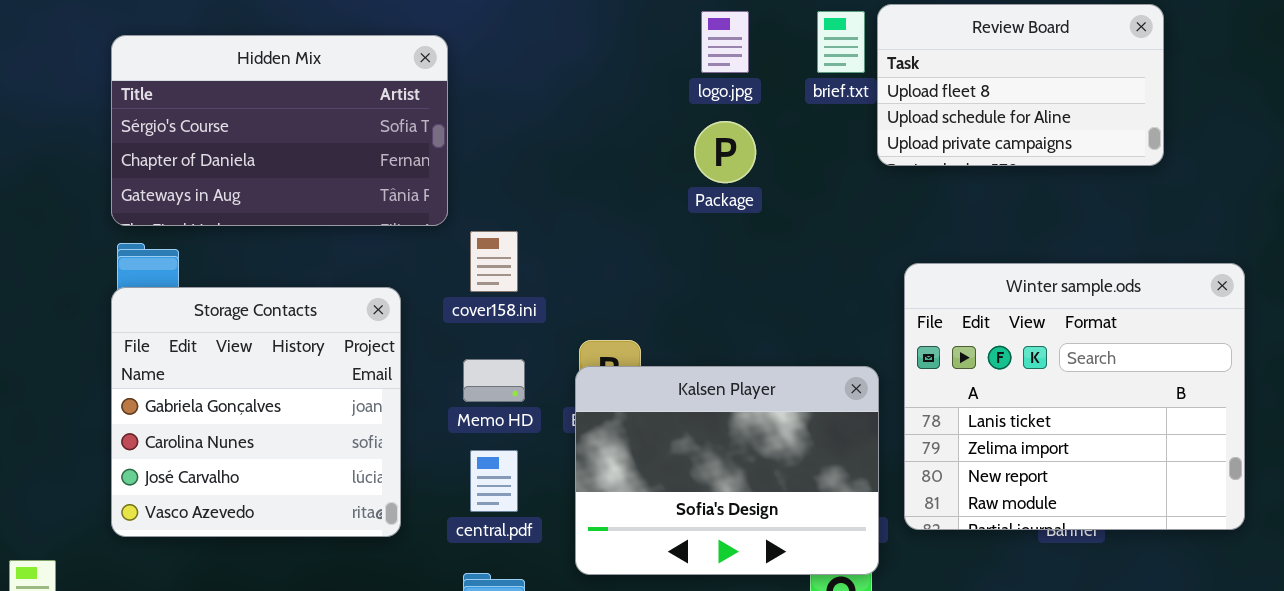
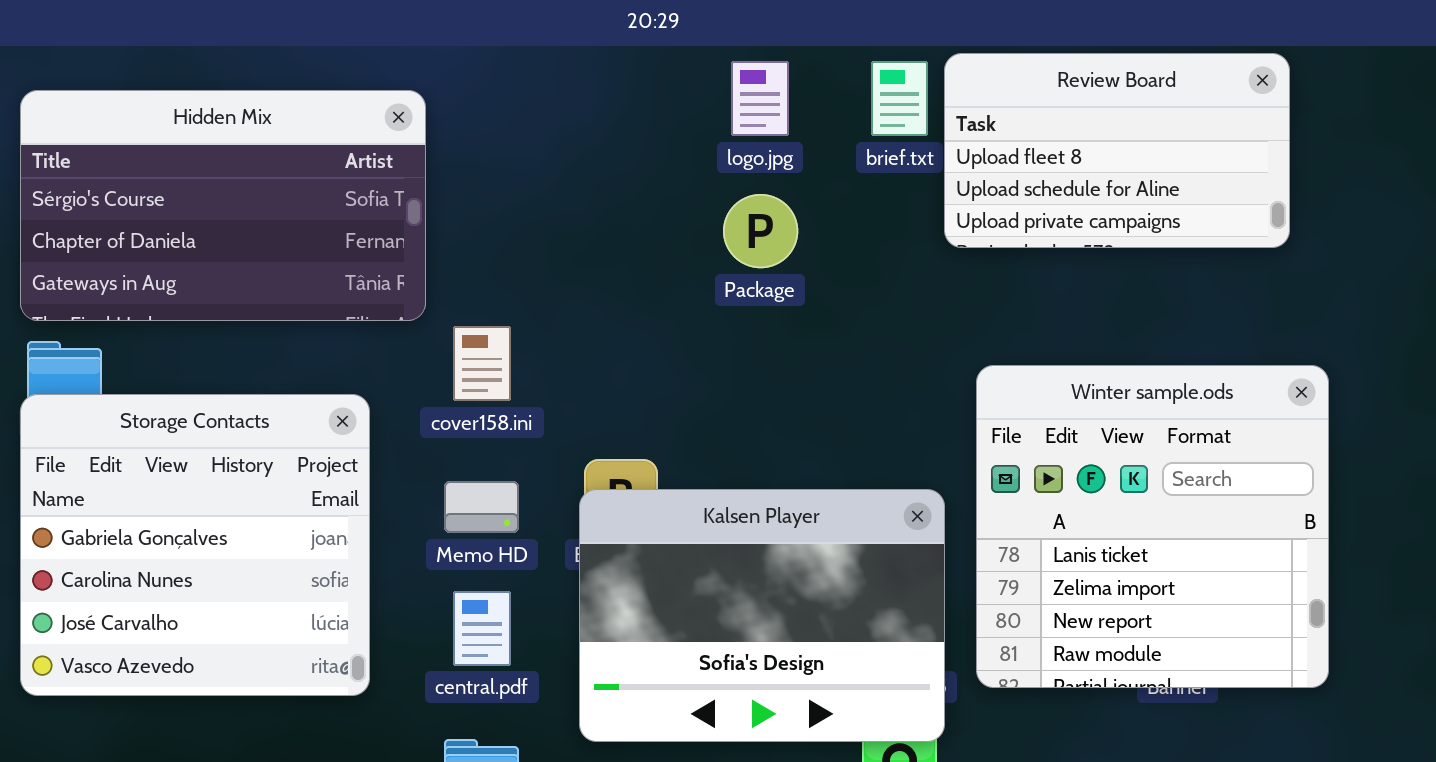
Winter sample.ods: [904,263,1245,530] -> [976,365,1329,688], resized

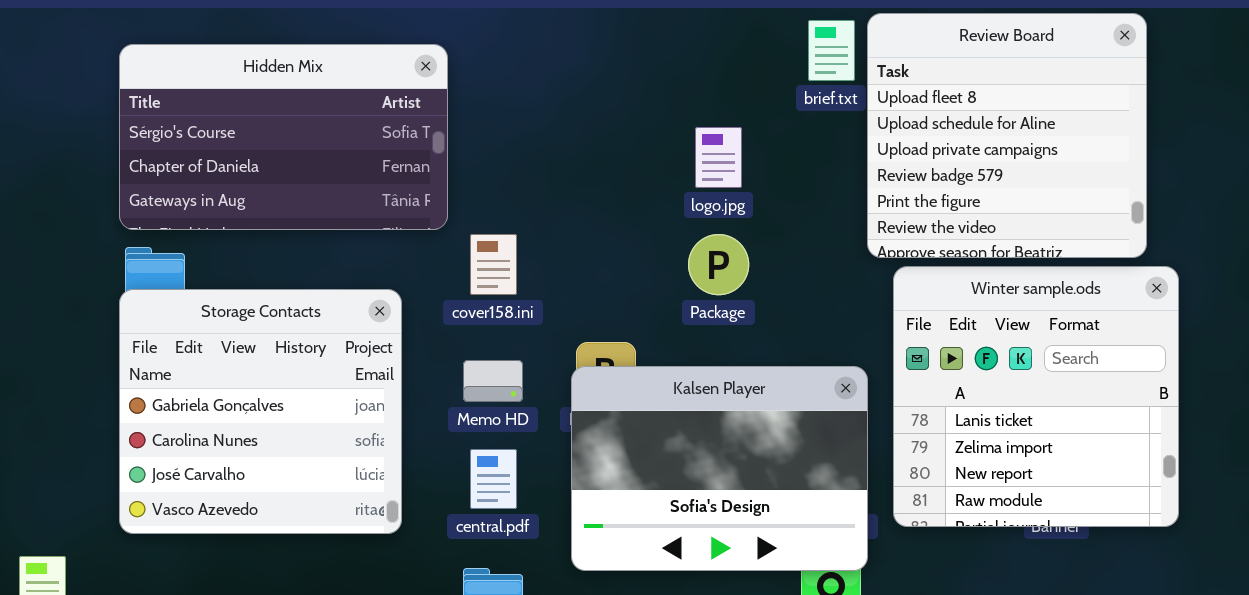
Review Board: [944,53,1290,248] -> [867,13,1147,258], resized
logo.jpg: [731,61,789,136] -> [695,127,742,188], moved
Package: [723,194,798,268] -> [688,234,749,295], moved

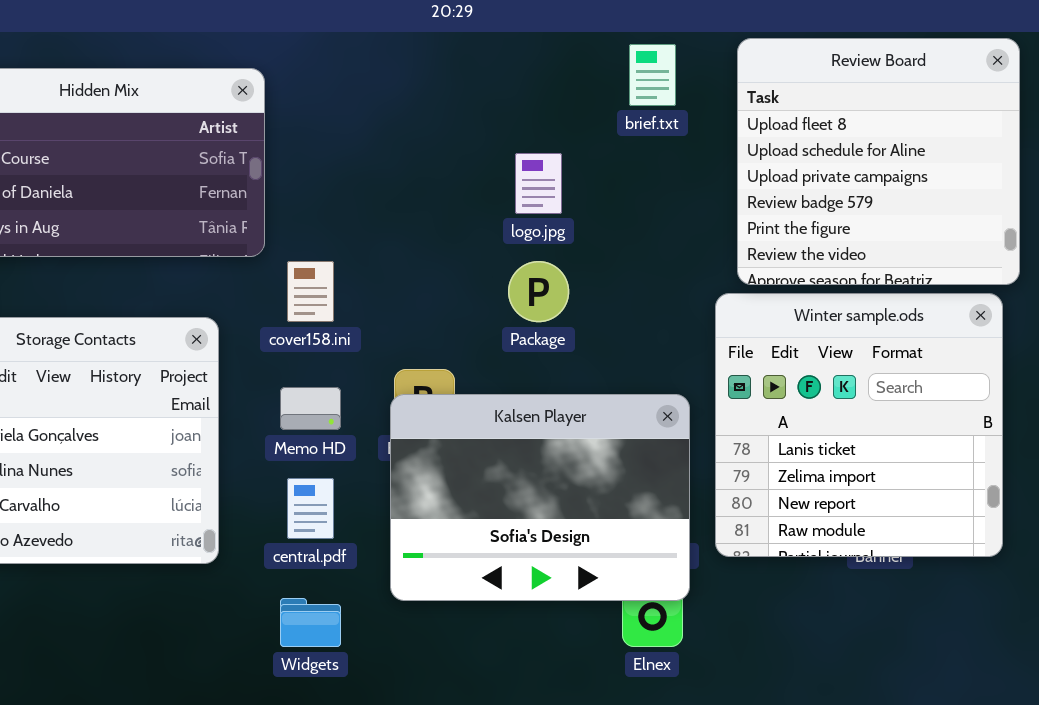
Review Board: [867,13,1147,258] -> [737,38,1020,285], moved

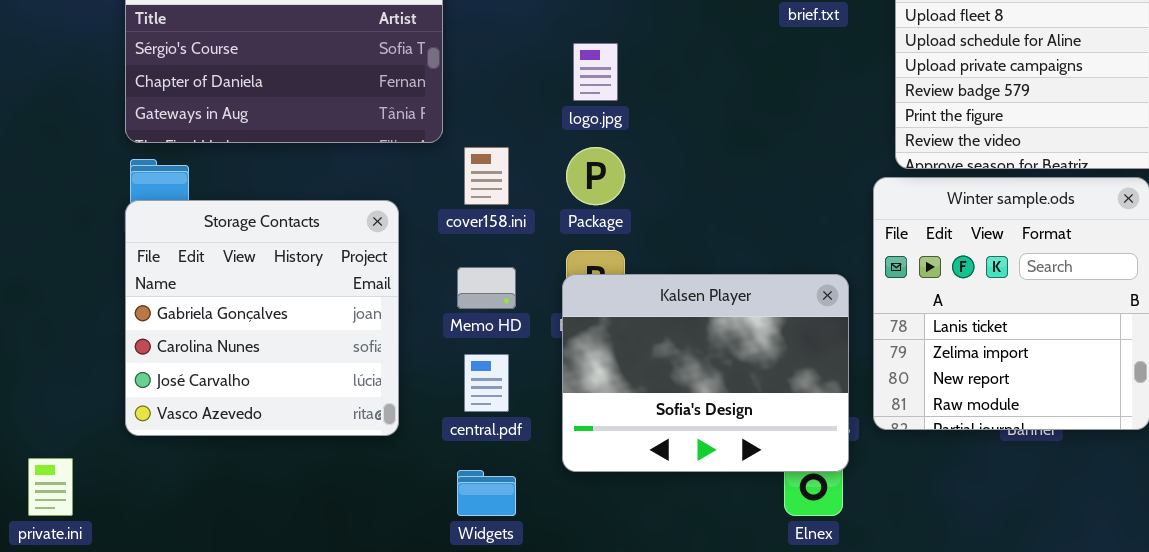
logo.jpg: [515,153,562,214] -> [573,43,618,101], moved
Package: [508,261,569,322] -> [566,147,625,205], moved

